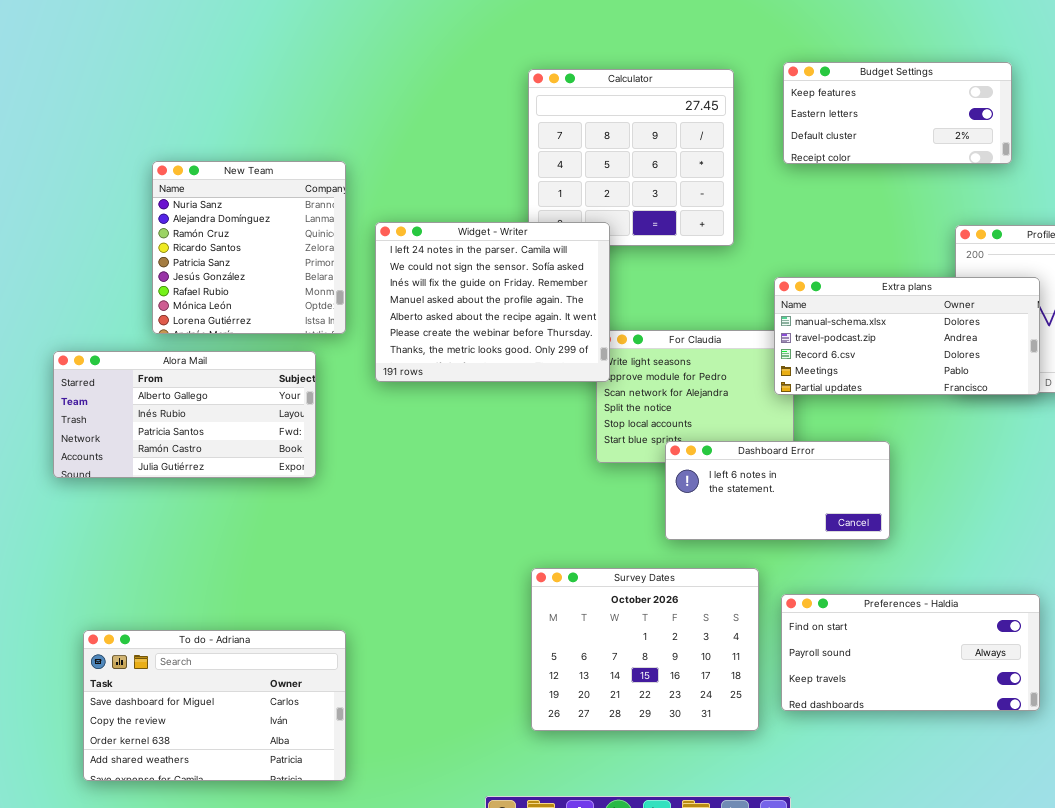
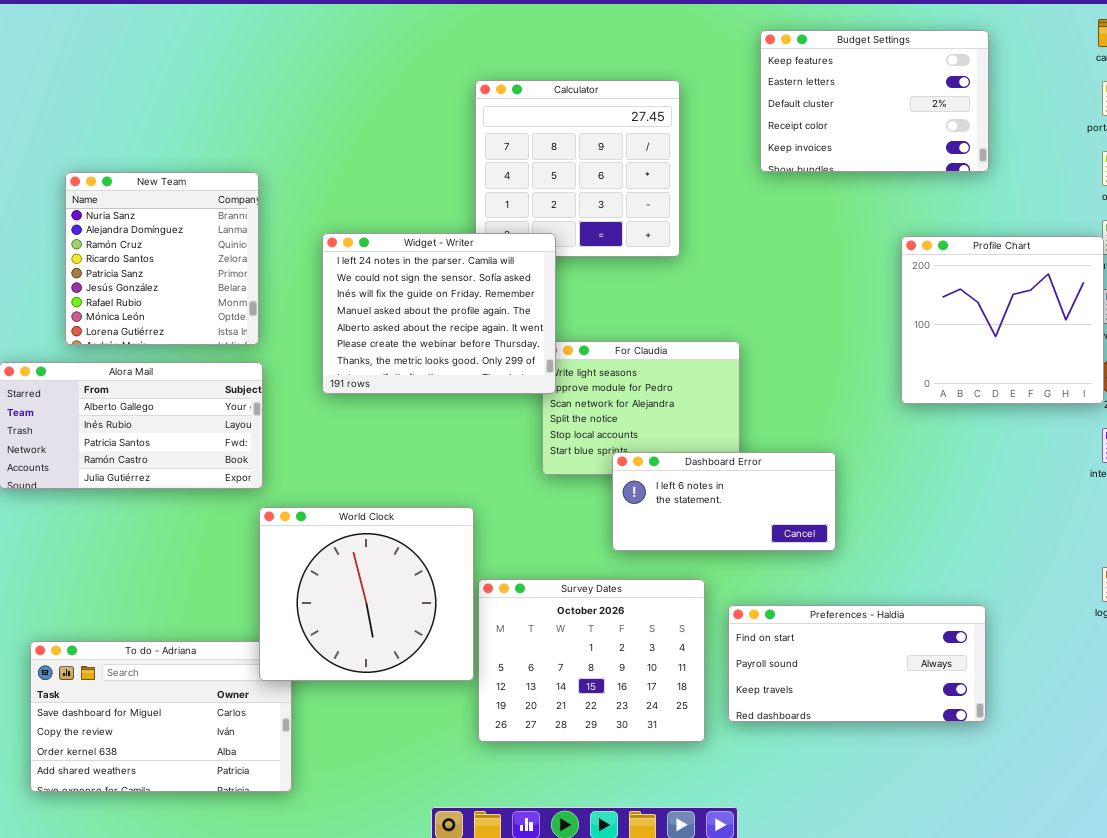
Budget Settings: [783,62,1012,164] -> [760,30,989,172], moved, resized
New Team: [152,161,346,334] -> [65,172,259,345], moved
Extra plans: [774,277,1040,395] -> none, closed
World Clock: none -> [259,507,474,681], opened

